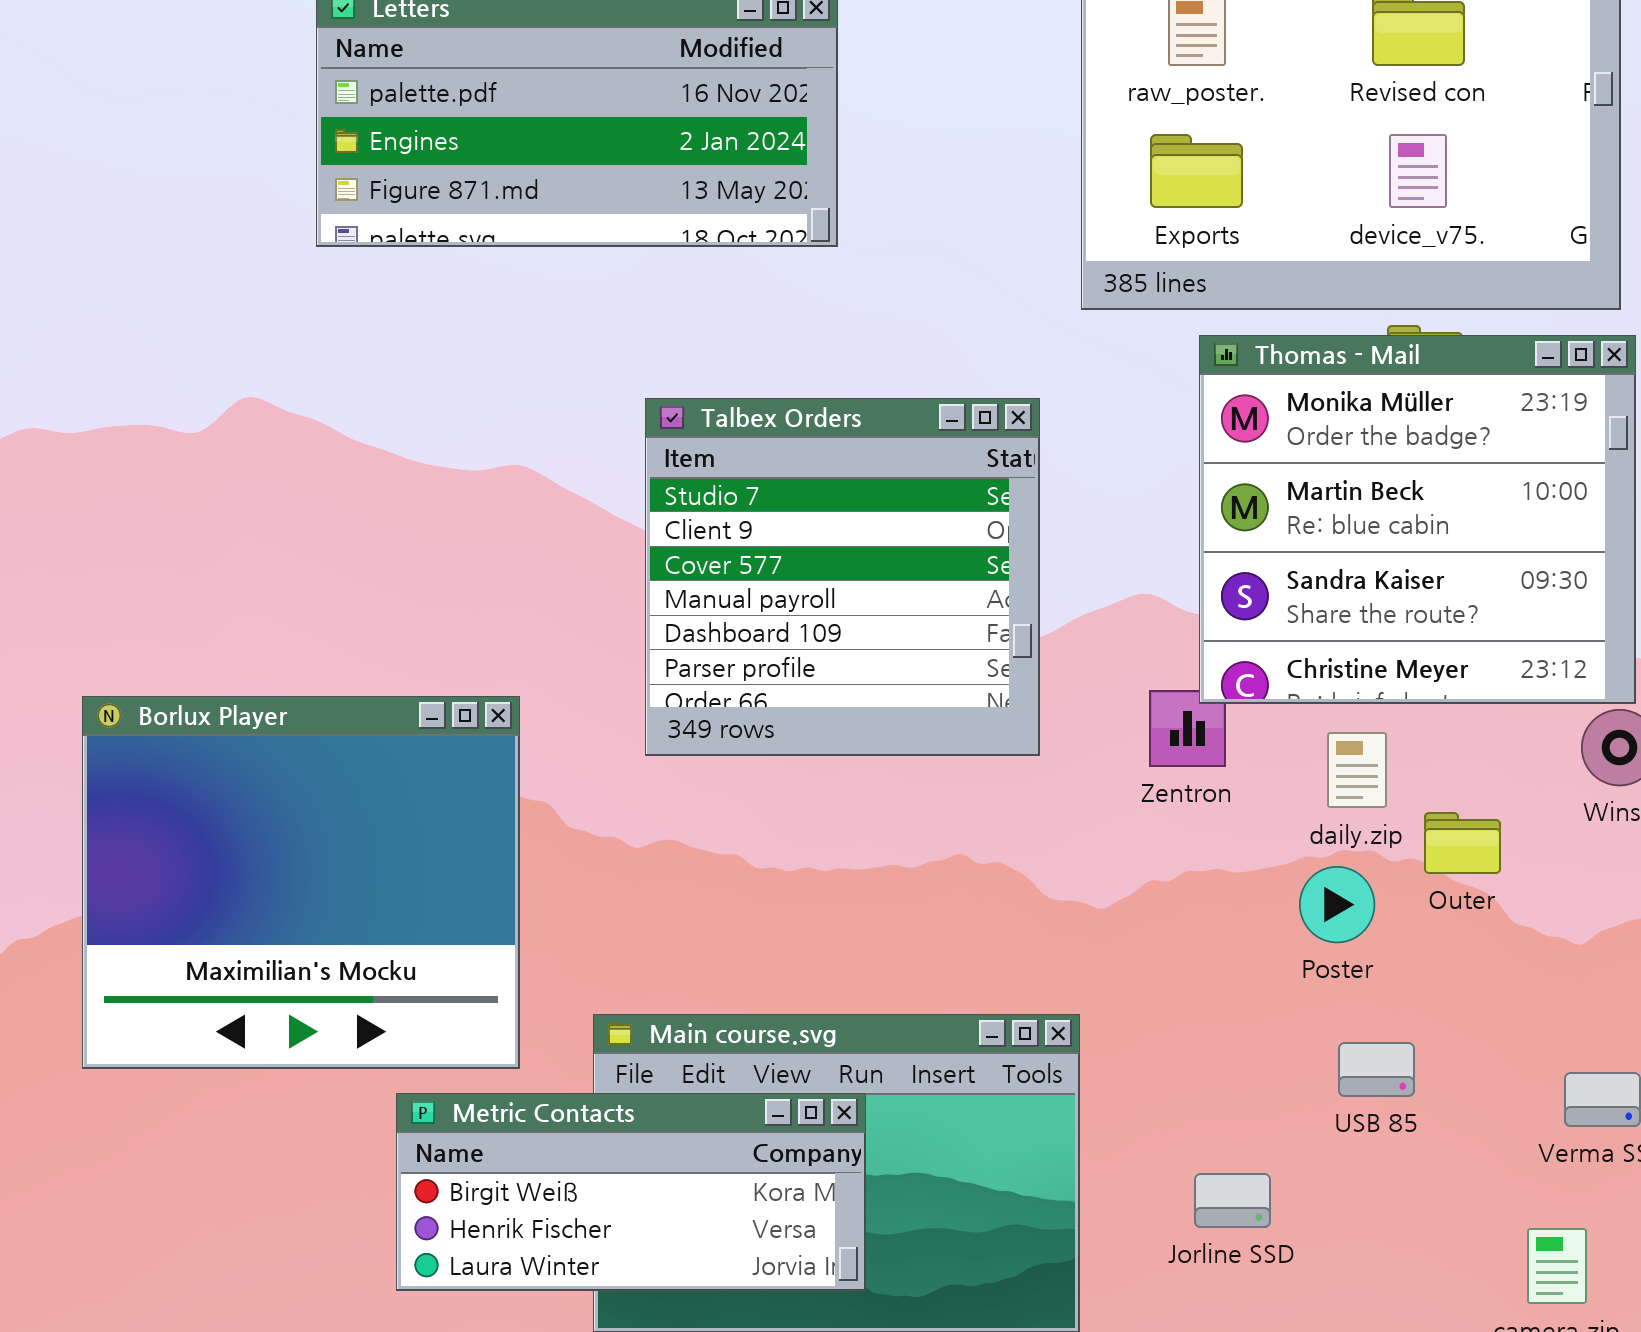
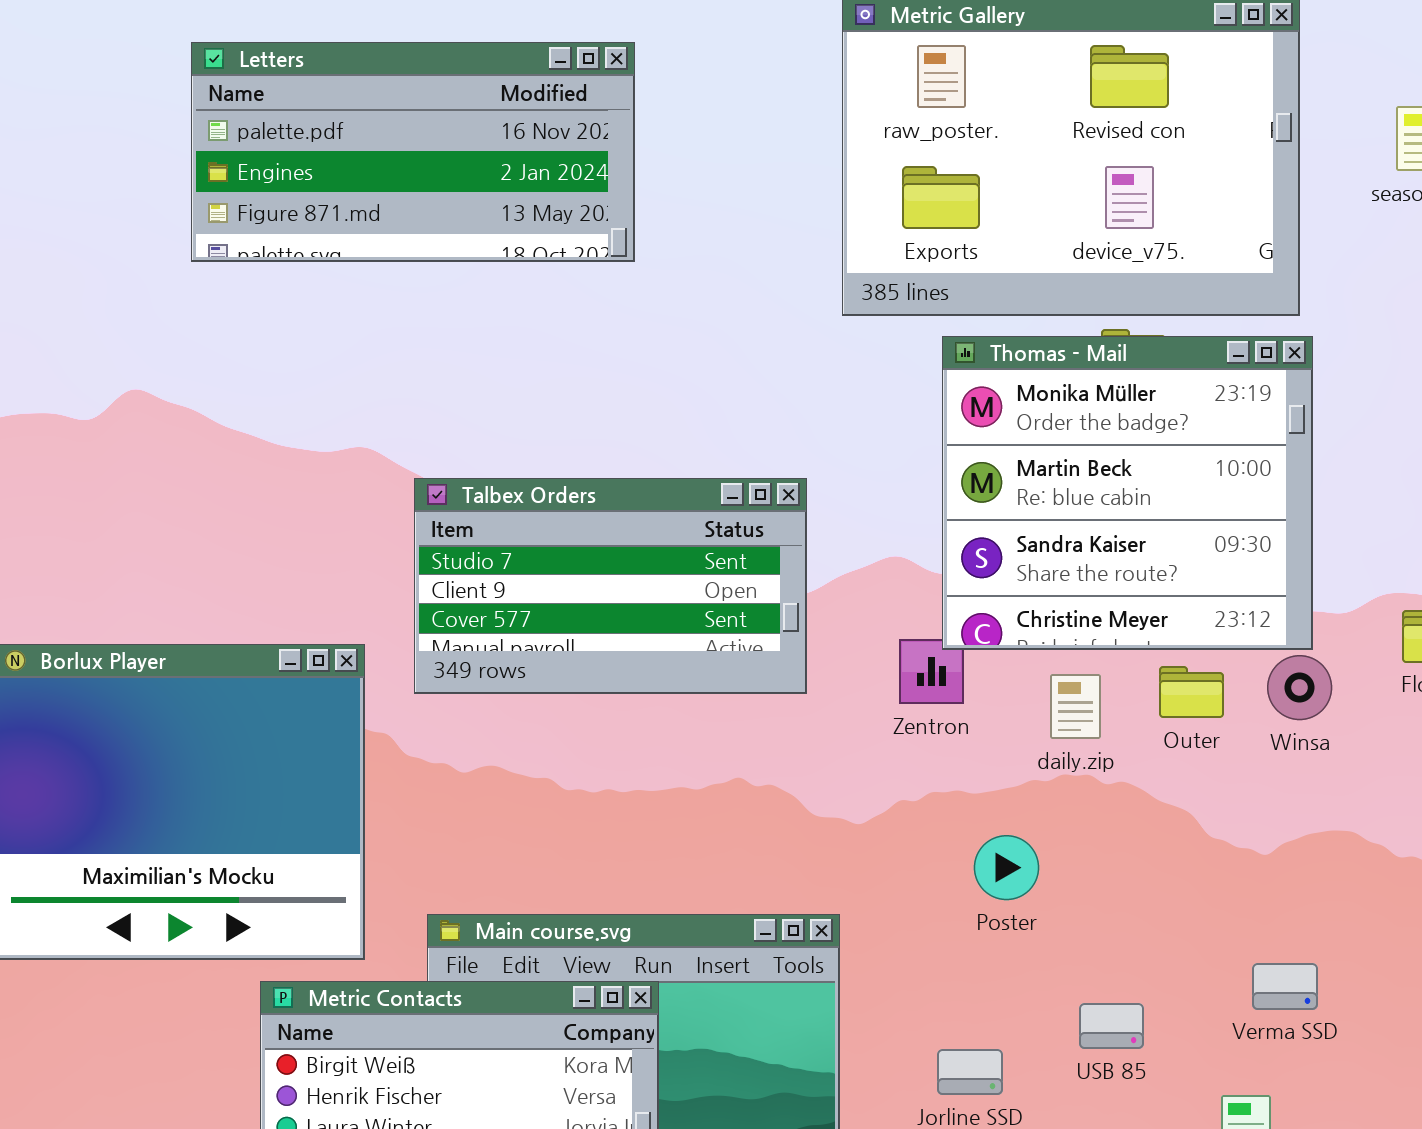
Talbex Orders: [645,398,1040,756] -> [414,478,807,694], resized
Outer: [1424,812,1501,874] -> [1159,666,1224,718], moved
Poster: [1299,866,1375,943] -> [974,835,1039,900], moved
USB 85: [1338,1042,1415,1097] -> [1079,1003,1144,1049], moved

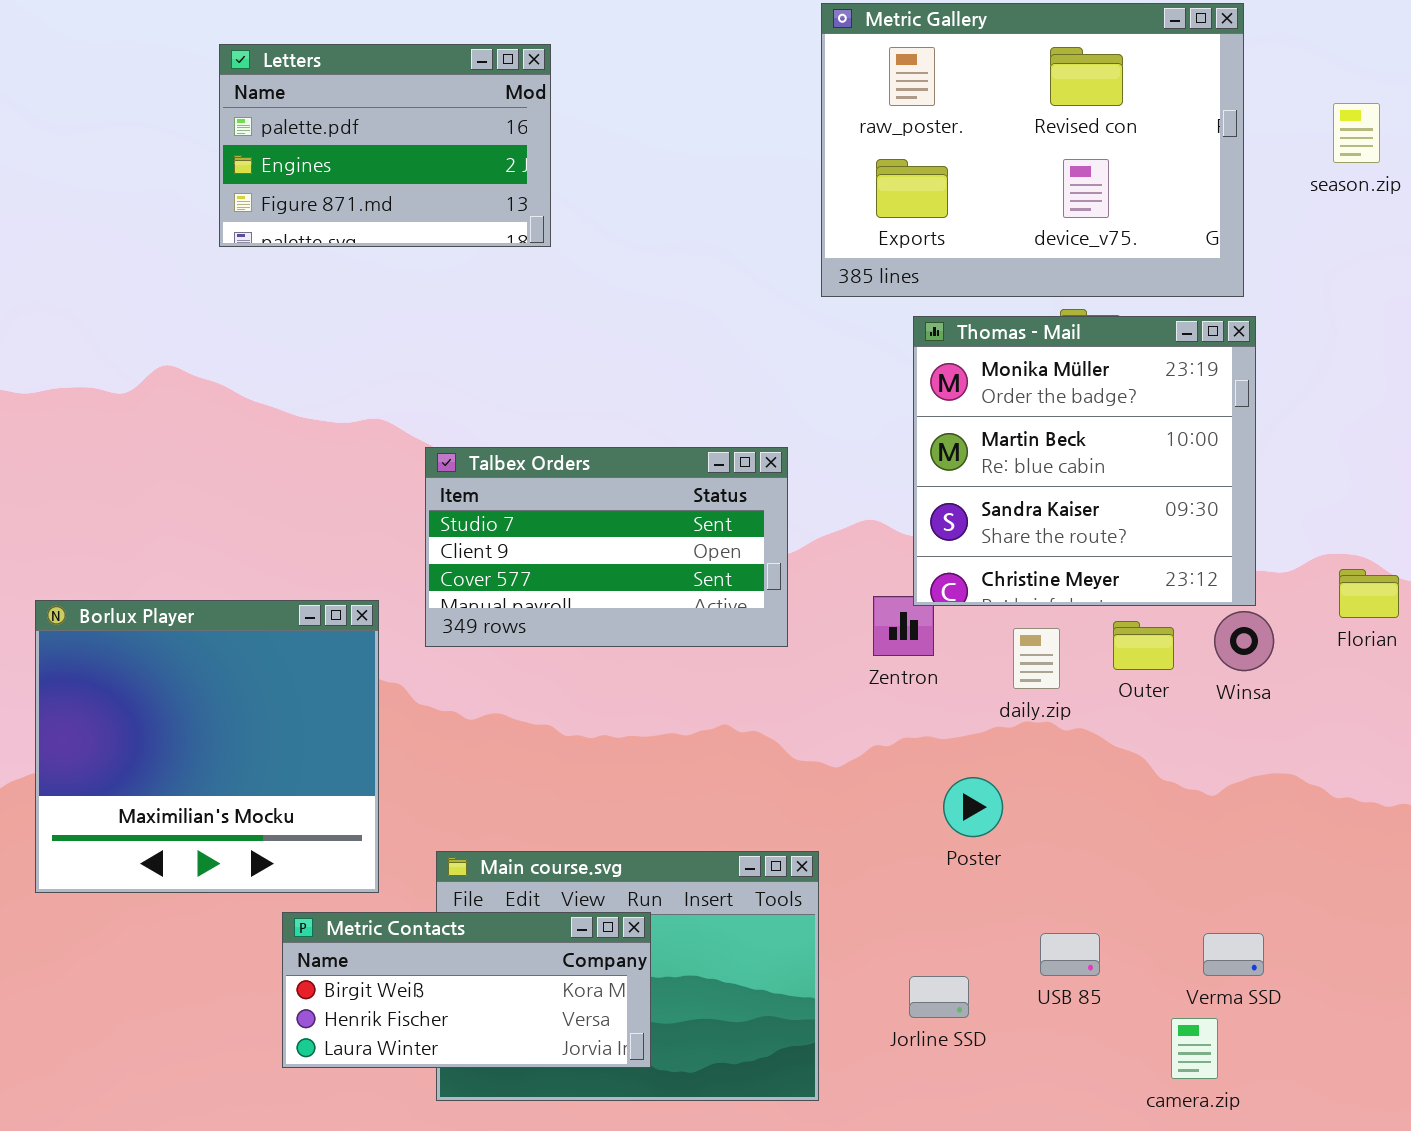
Letters: [191,42,635,262] -> [219,44,551,247], resized
Verma SSD: [1252,963,1318,1010] -> [1203,933,1264,976], moved

